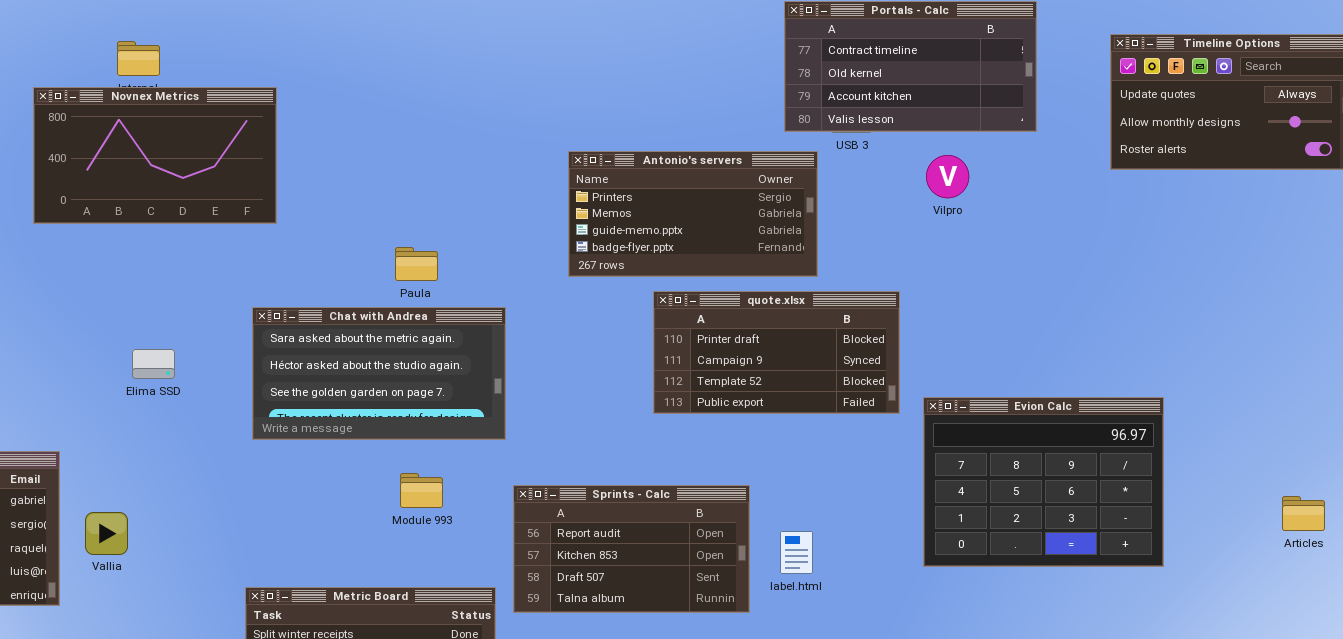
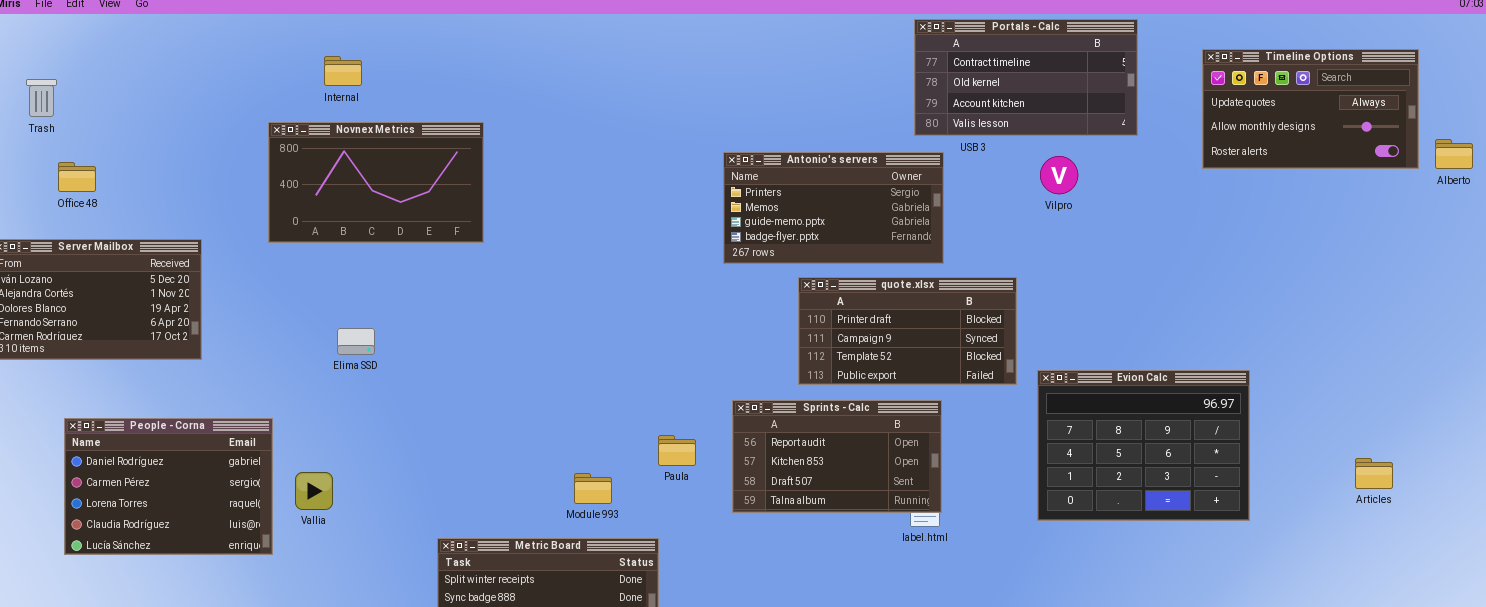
Novnex Metrics: [33,87,277,224] -> [268,122,484,243], moved
Paula: [395,247,438,281] -> [658,435,696,466], moved
Chat with Andrea: [252,307,506,440] -> none, closed
Module 993: [400,473,443,508] -> [574,473,612,504], moved
Sprints - Calc: [513,485,750,613] -> [732,400,942,513], moved

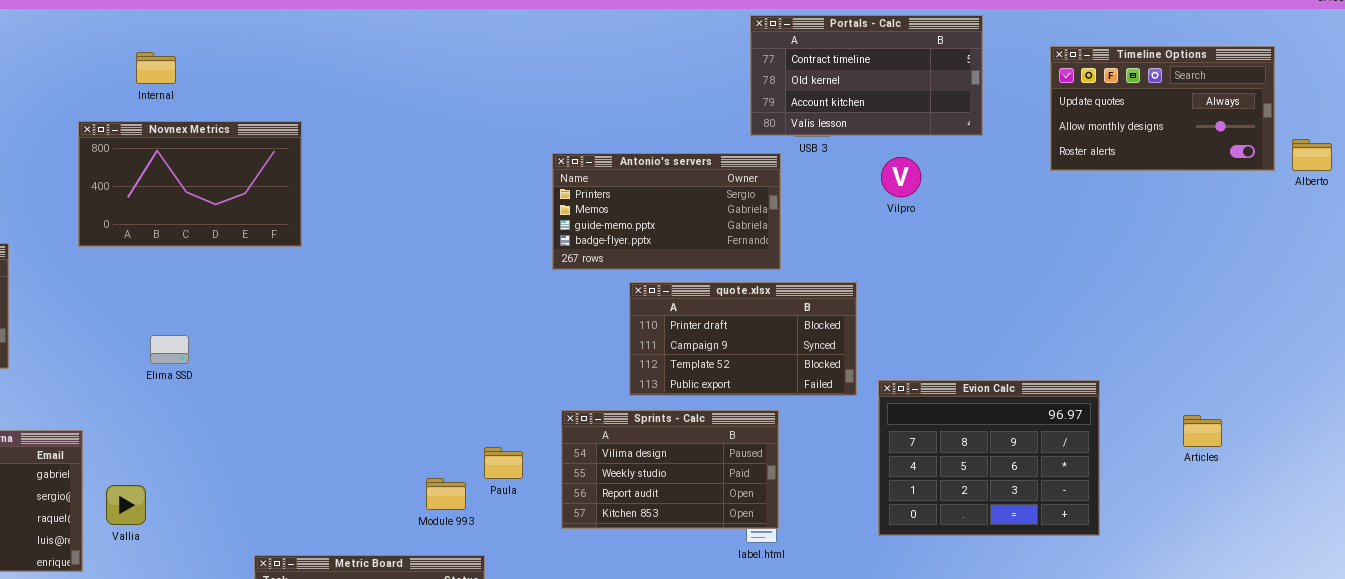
Sprints - Calc: [732,400,942,513] -> [561,410,779,529], scrolled up 2 rows
Articles: [1355,458,1393,489] -> [1183,415,1222,447], moved
Module 993: [574,473,612,504] -> [426,478,466,510], moved

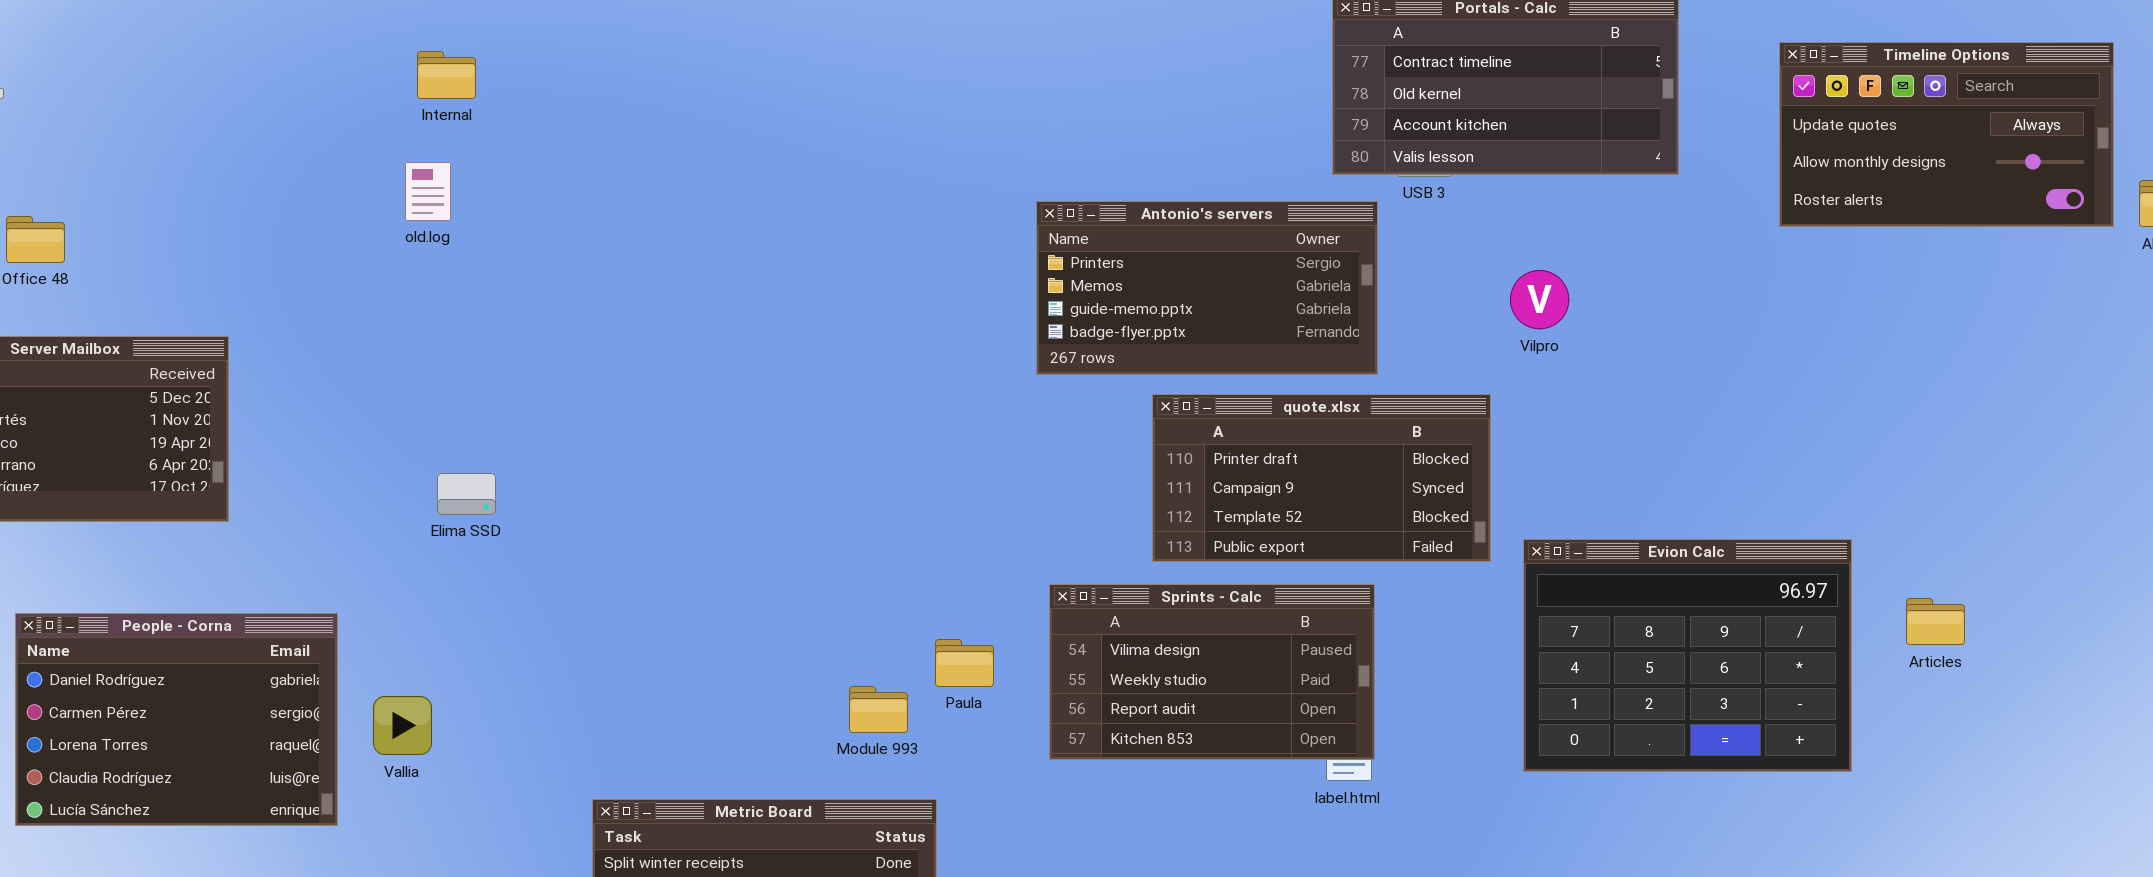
Novnex Metrics: [78,121,302,247] -> none, closed
Vilpro: [881,157,921,197] -> [1510,270,1569,329], moved
Articles: [1183,415,1222,447] -> [1906,598,1965,645], moved

